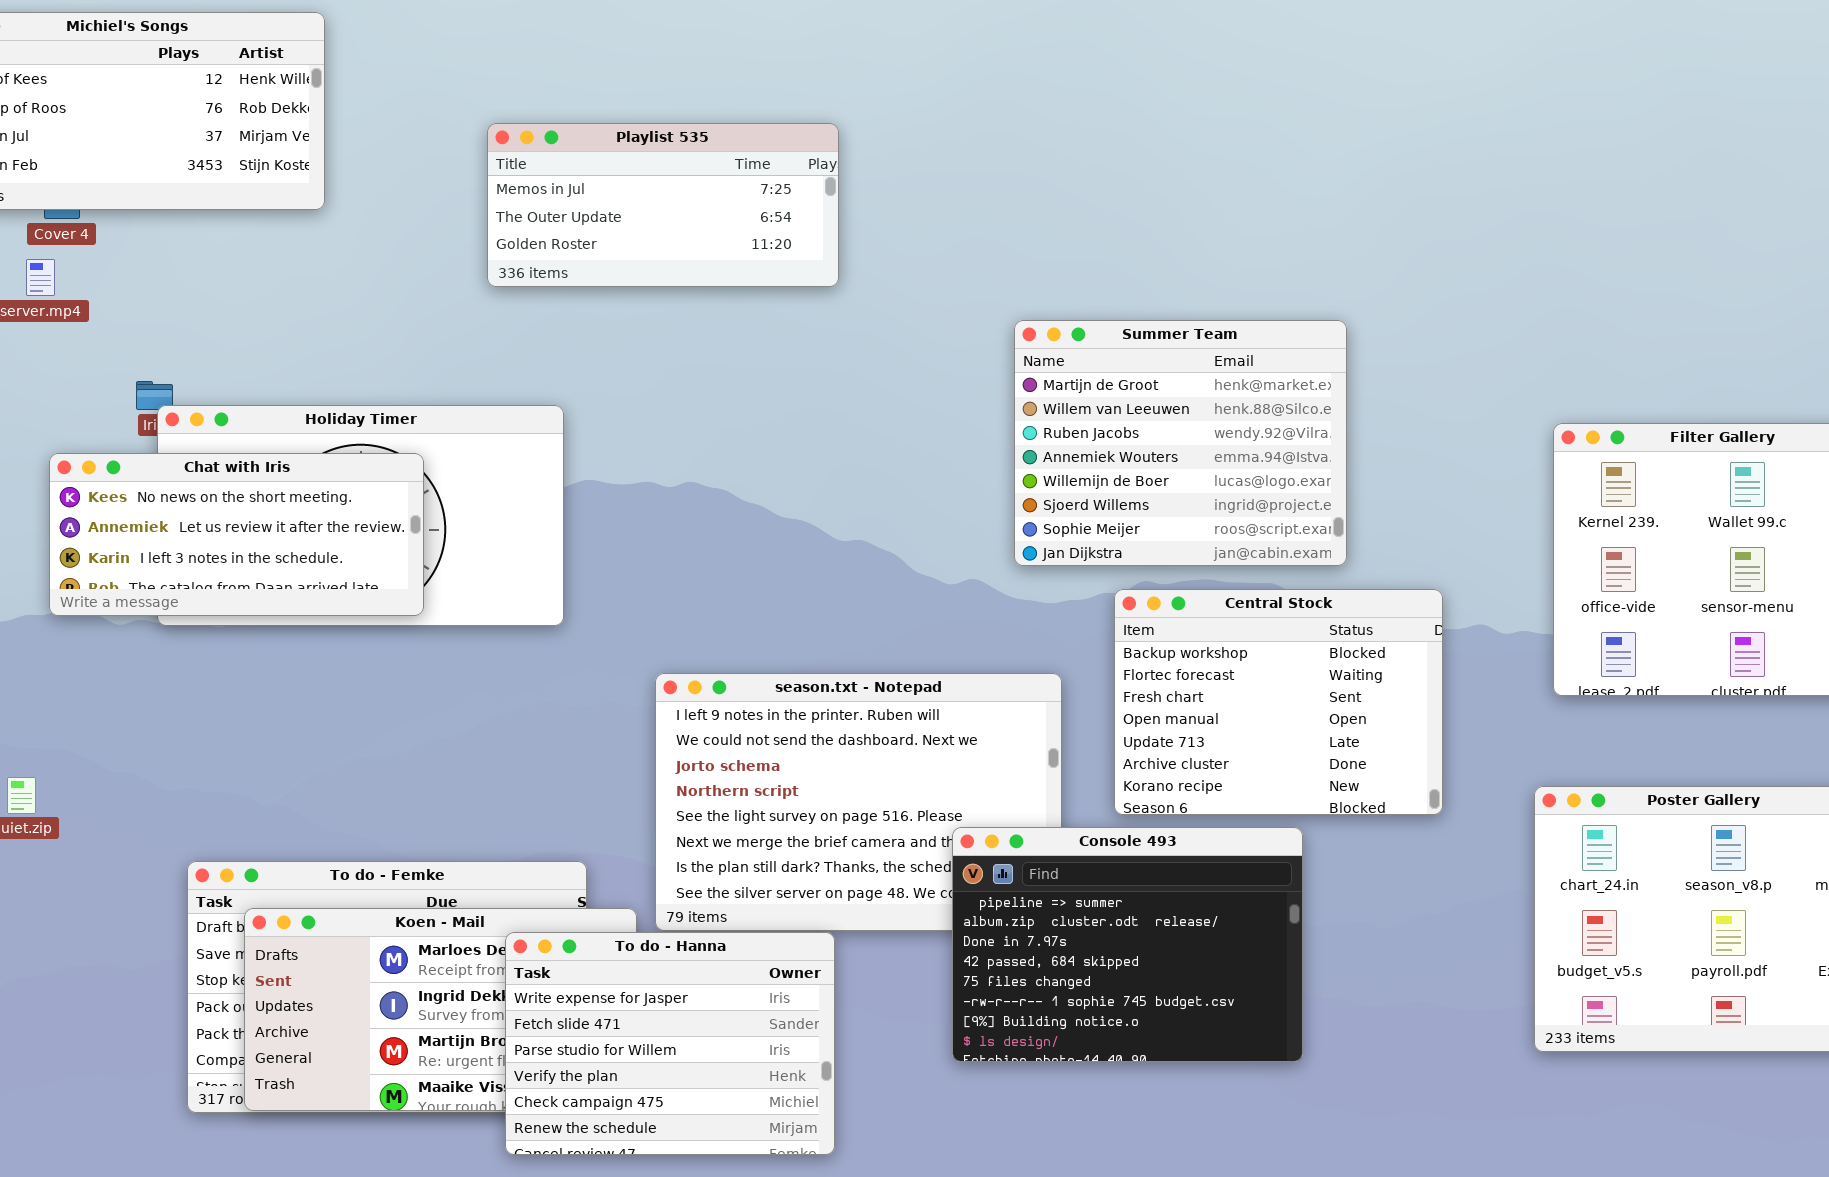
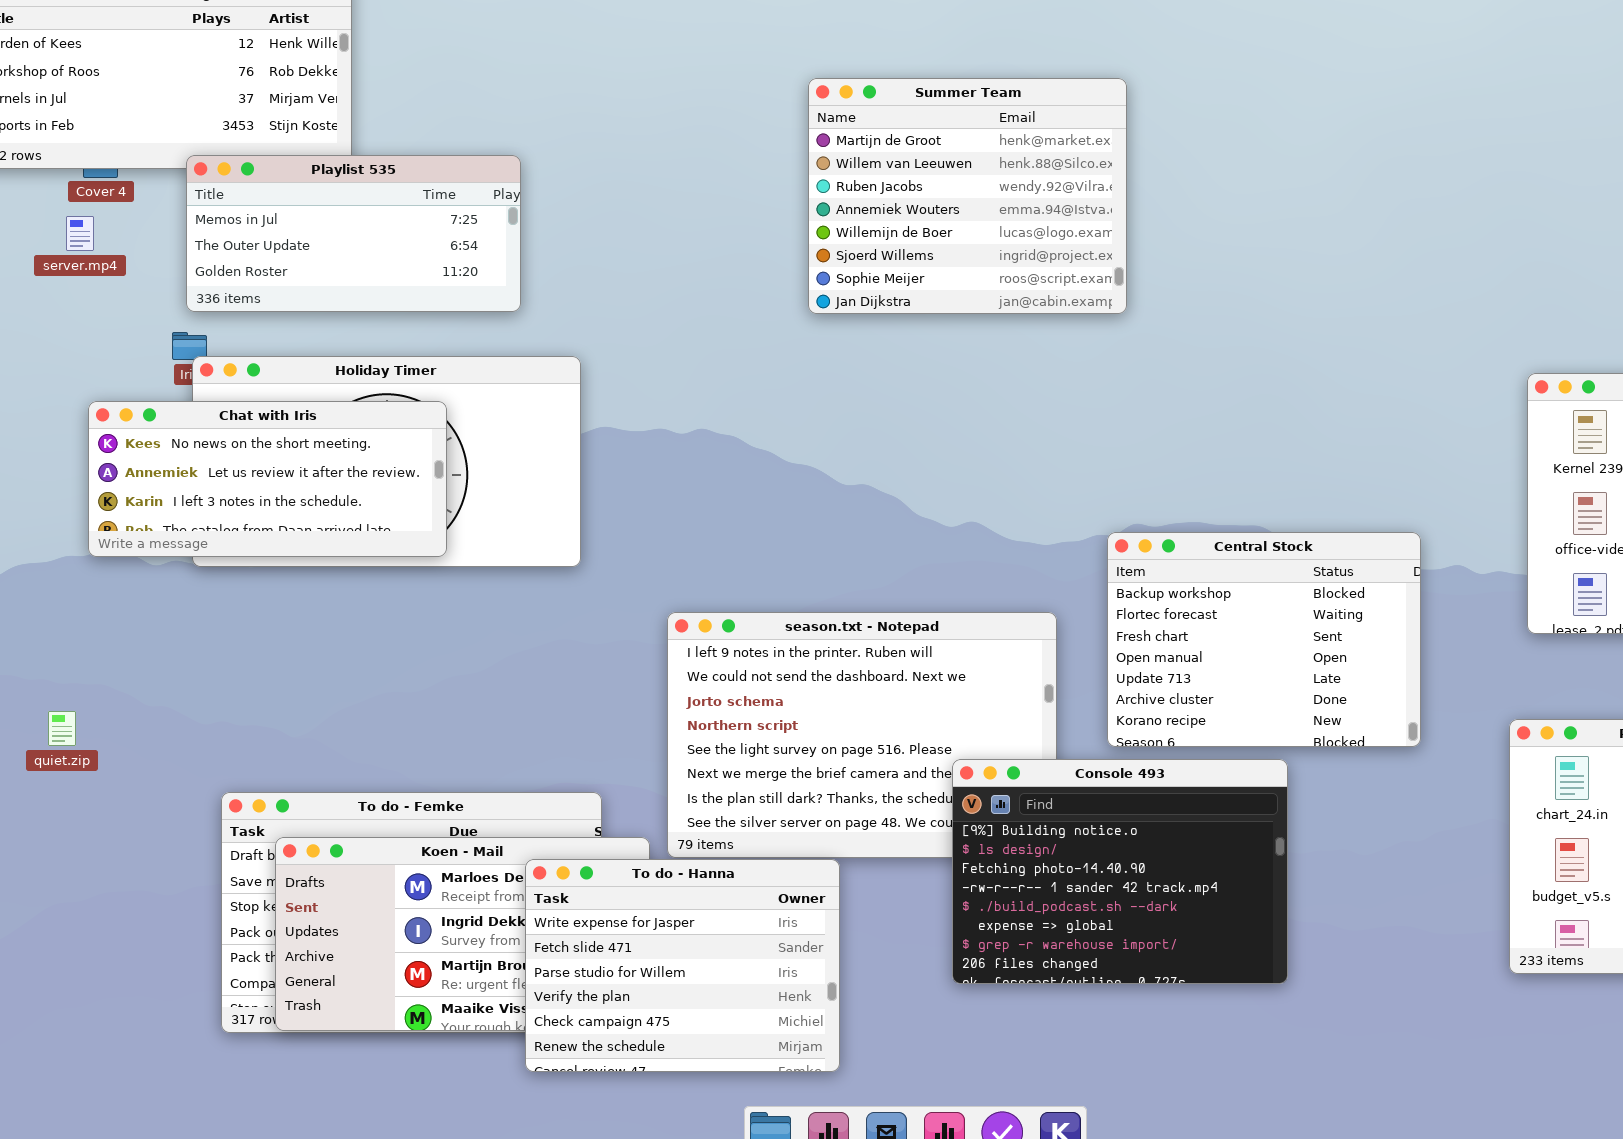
Playlist 535: [487,123,839,287] -> [186,155,521,312], moved
Summer Team: [1014,320,1347,566] -> [808,78,1127,314], moved
Console 493: [952,827,1303,1062] -> [952,759,1288,984], scrolled down 6 rows

